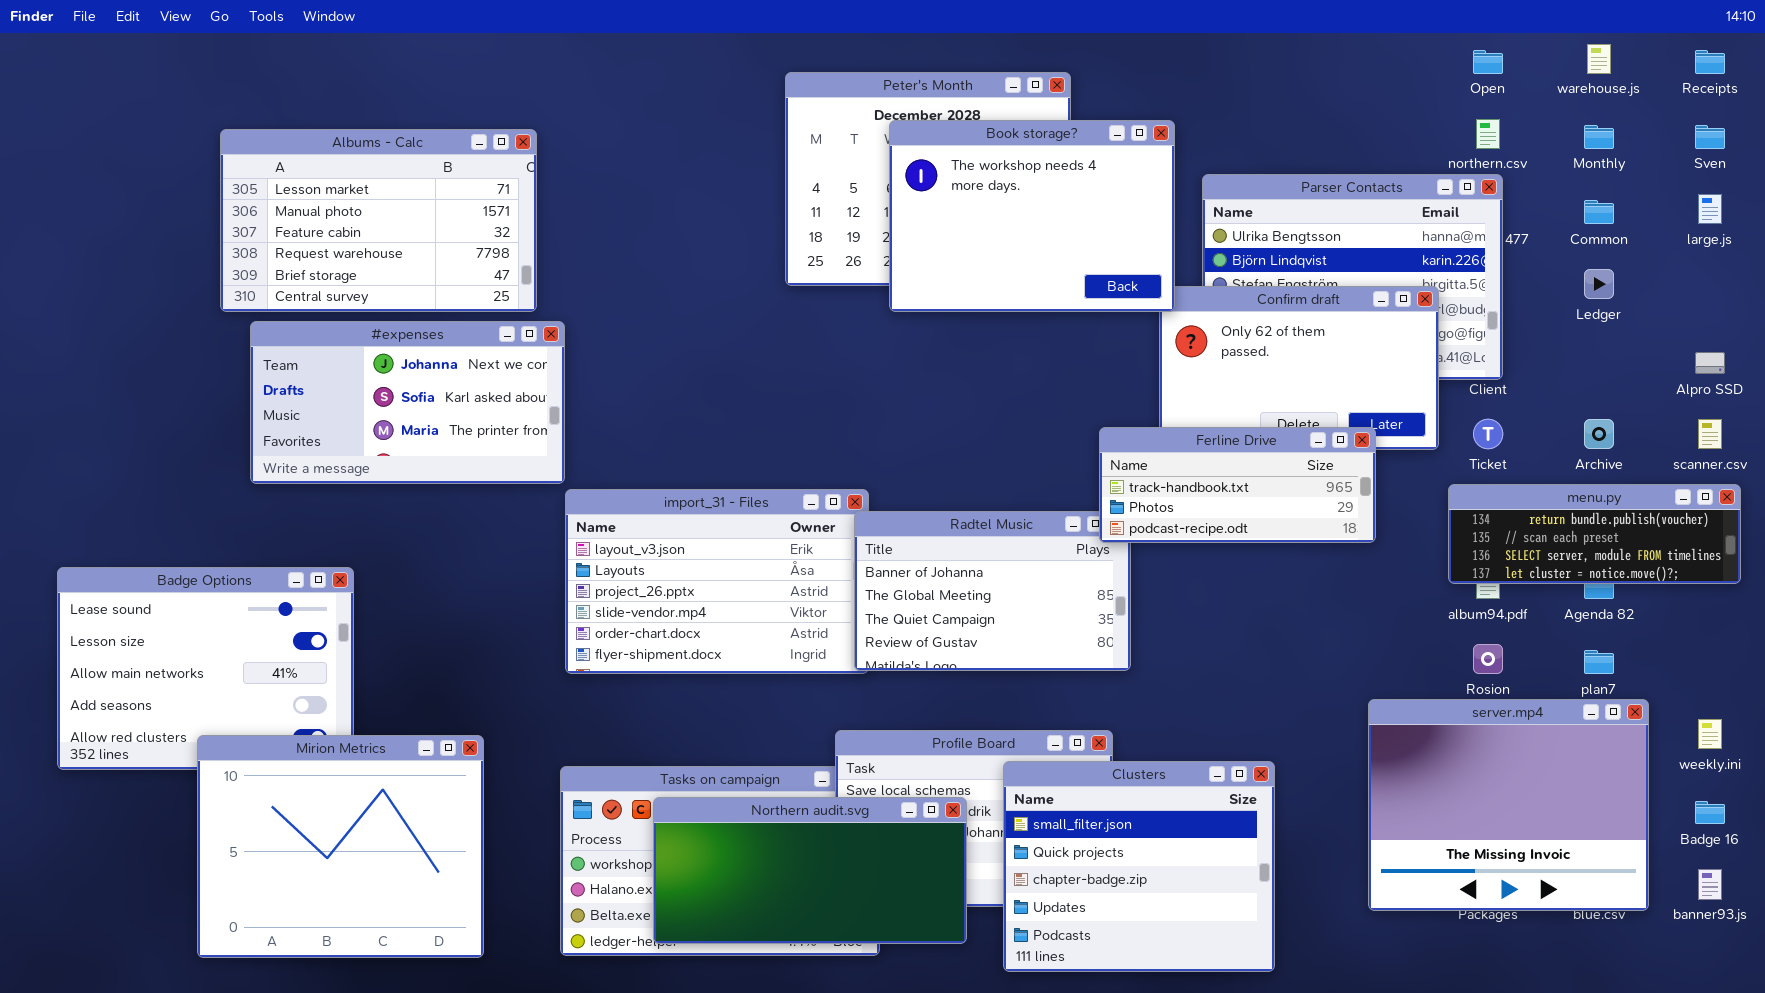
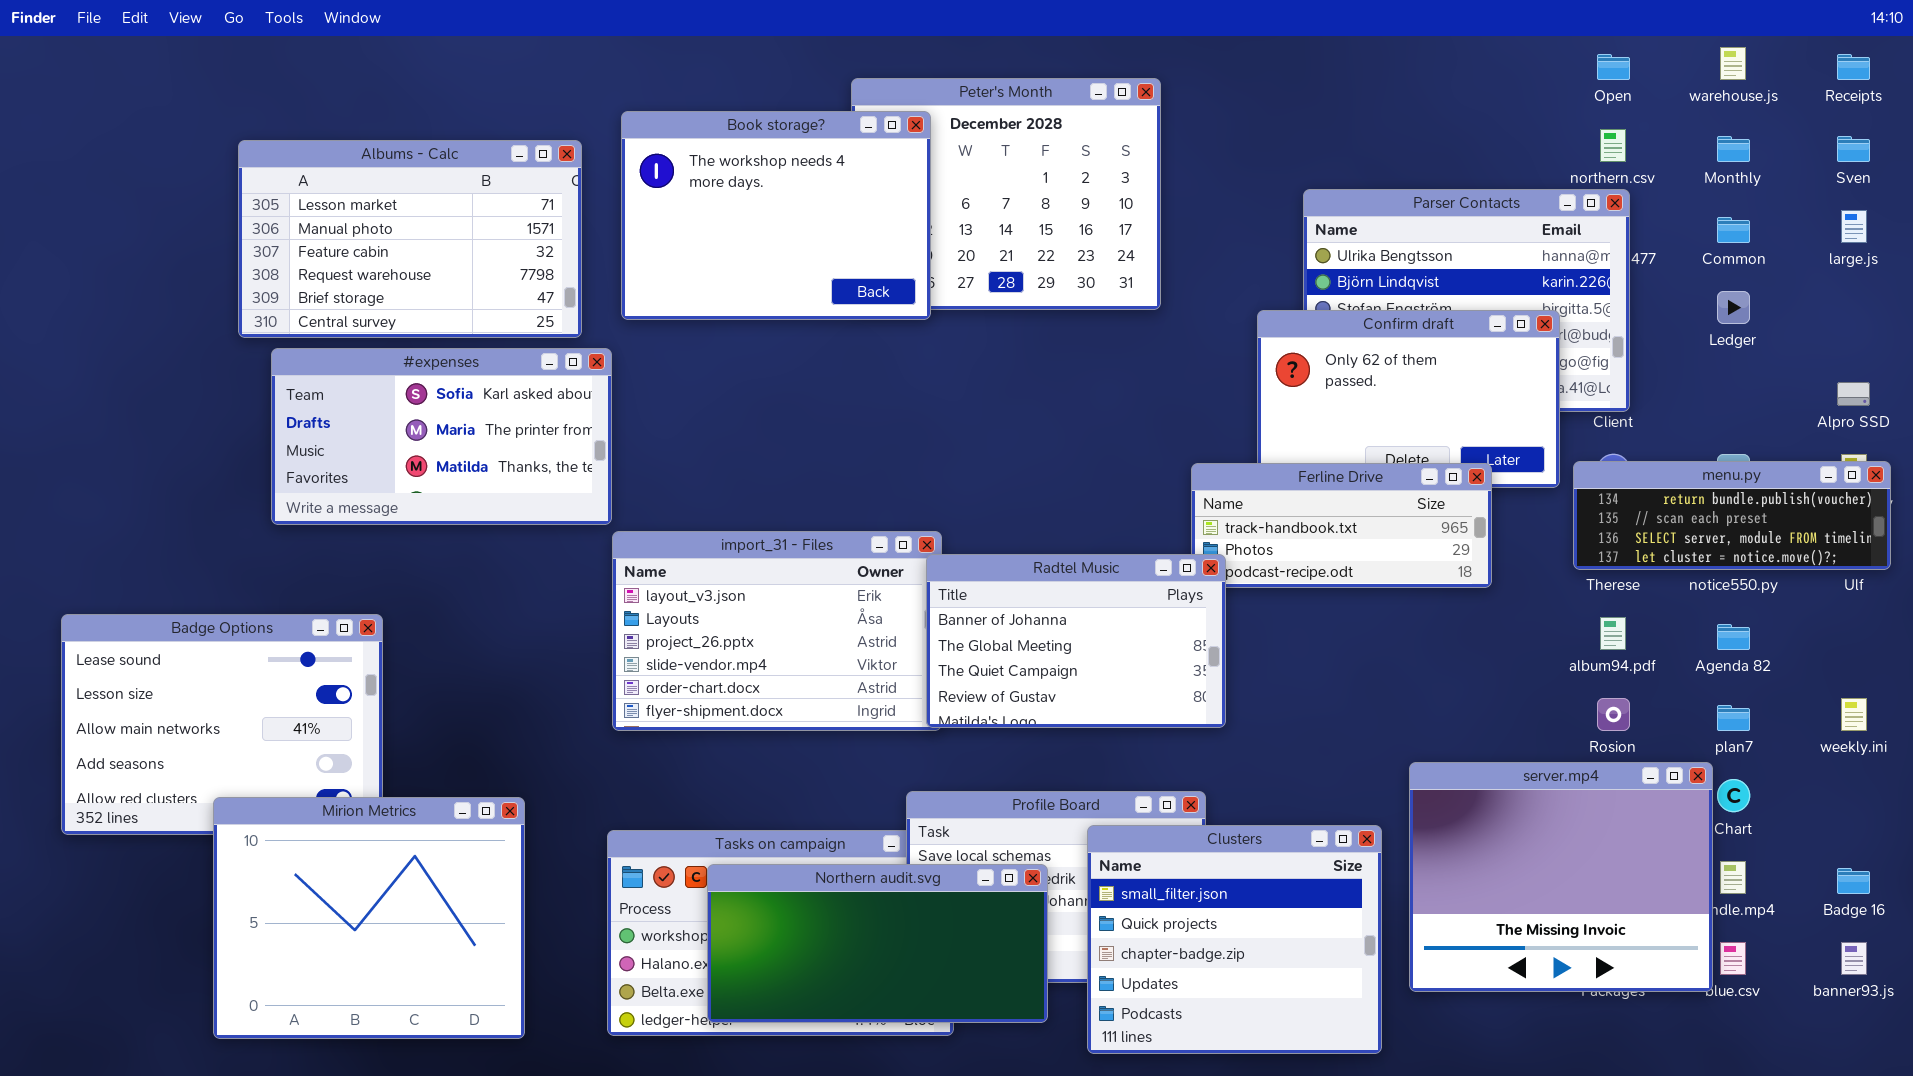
Book storage?: [889,120,1175,312] -> [621,111,931,320], moved
#expenses: [250,321,565,484] -> [271,348,612,525], scrolled down 1 row
menu.py: [1448,484,1741,584] -> [1573,461,1891,570], moved
Radtel Music: [854,511,1131,671] -> [926,554,1226,728], raised
server.mp4: [1368,699,1649,911] -> [1409,762,1713,992], moved
weekly.ini: [1698,719,1722,749] -> [1841,698,1867,731], moved

